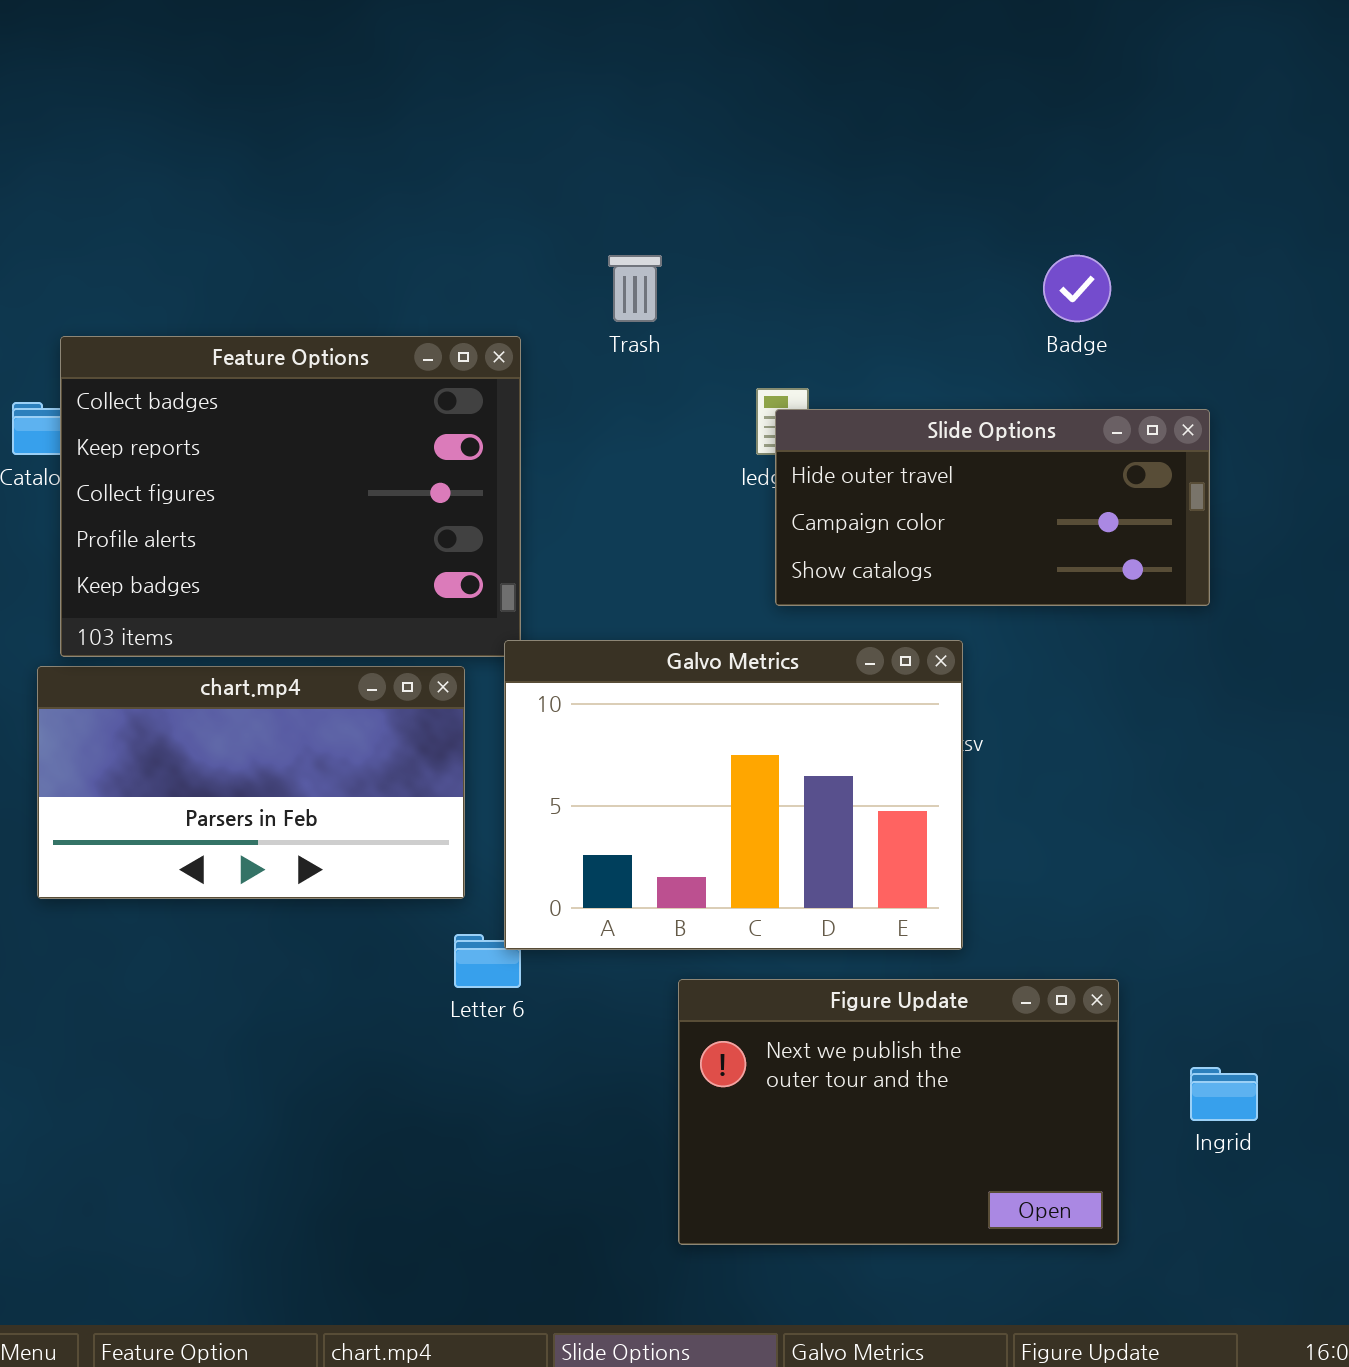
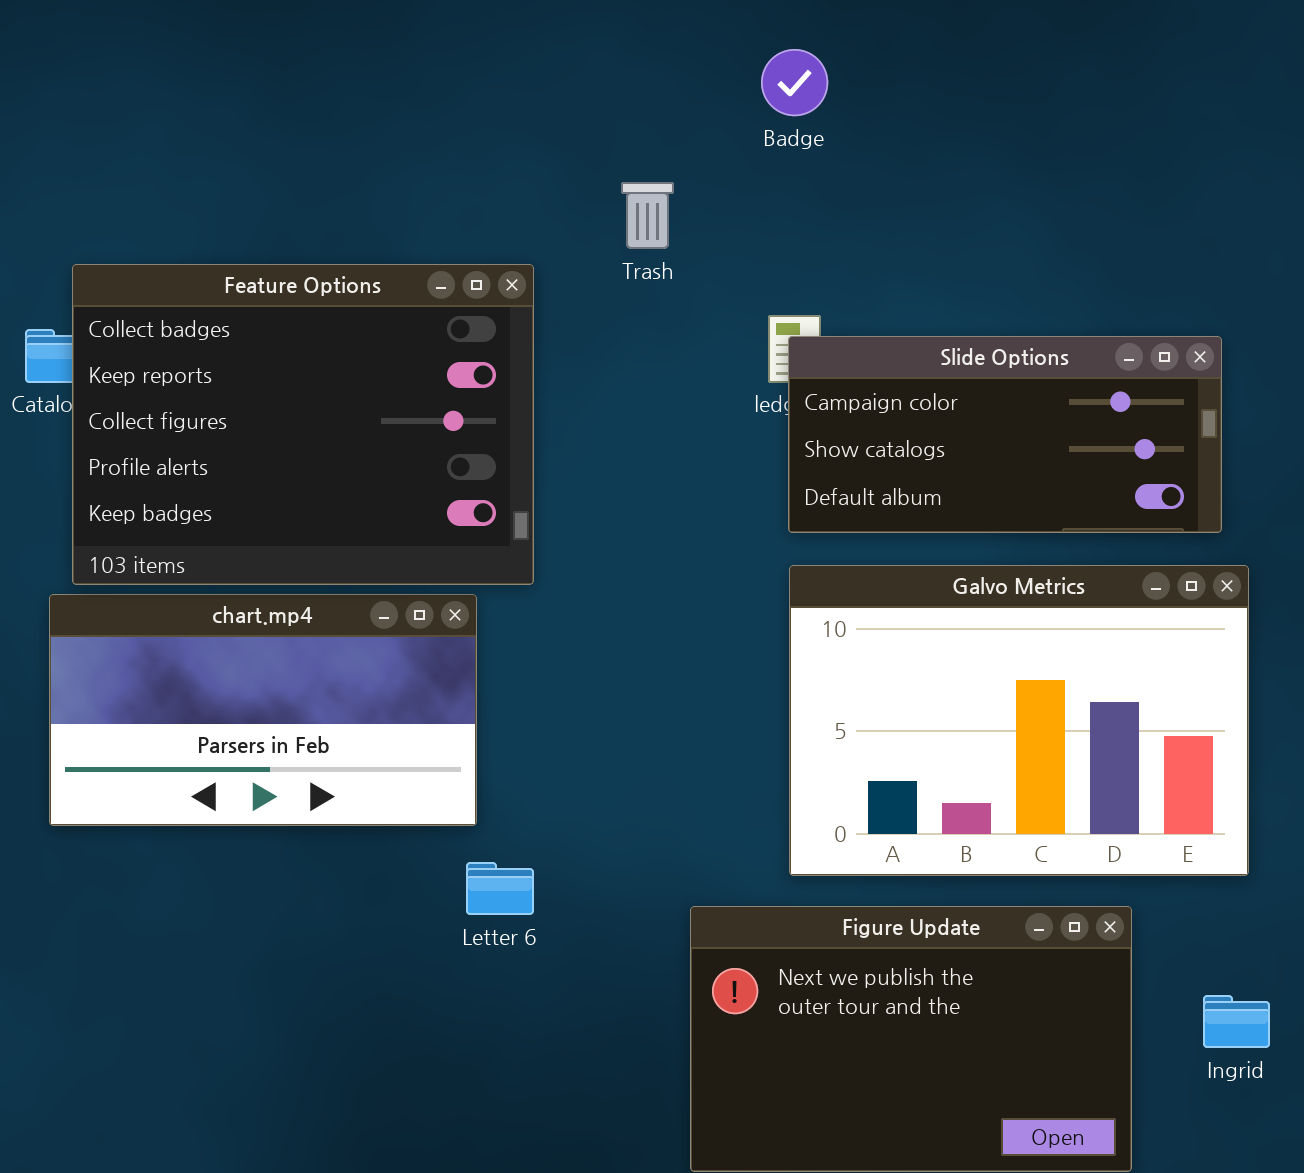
Badge: [1043,255,1111,322] -> [761,49,828,116], moved
Slide Options: [775,409,1210,606] -> [788,336,1222,533], scrolled down 1 row
Galvo Metrics: [504,640,963,950] -> [789,565,1249,876], moved

